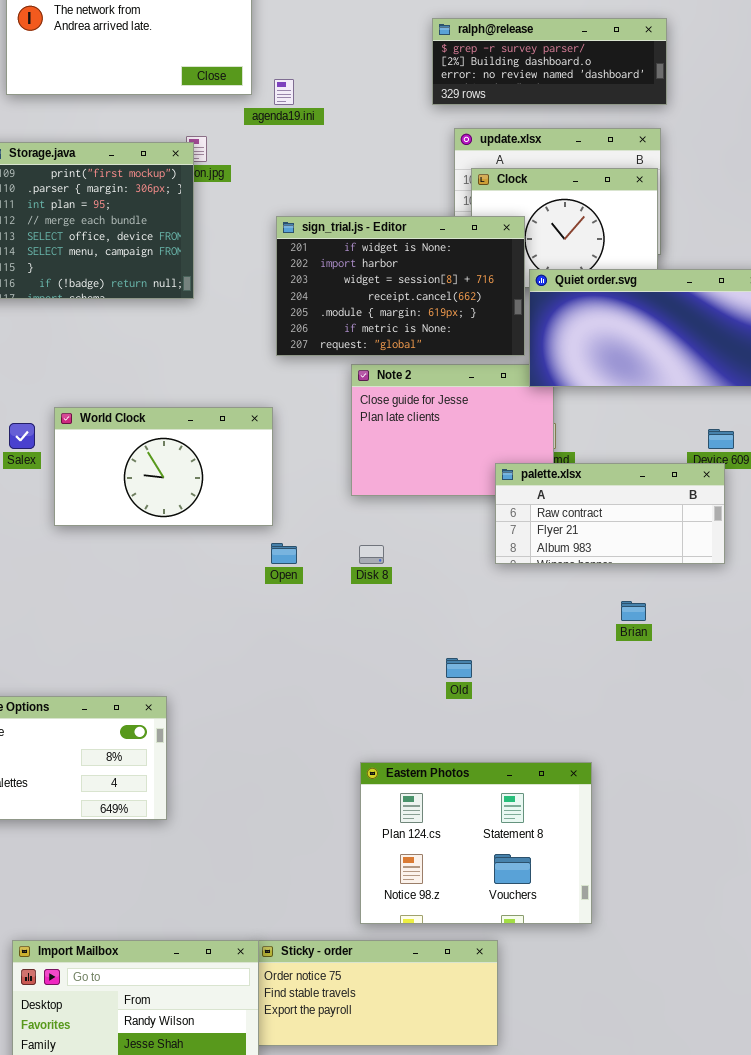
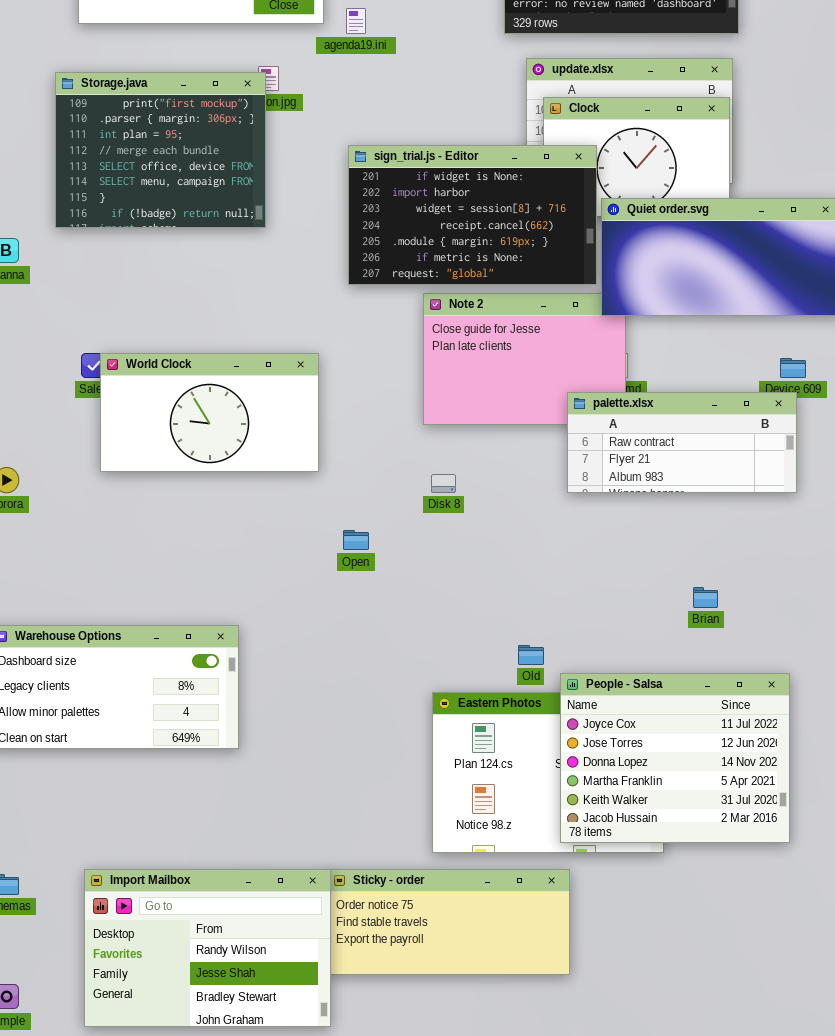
World Clock: [54,407,273,526] -> [100,353,319,472], moved
Open: [271,543,297,564] -> [343,530,369,550], moved
Brian: [621,601,646,621] -> [693,587,718,608], moved
Old: [446,658,472,678] -> [518,645,544,665], moved
People - Salsa: none -> [560,673,790,843], opened

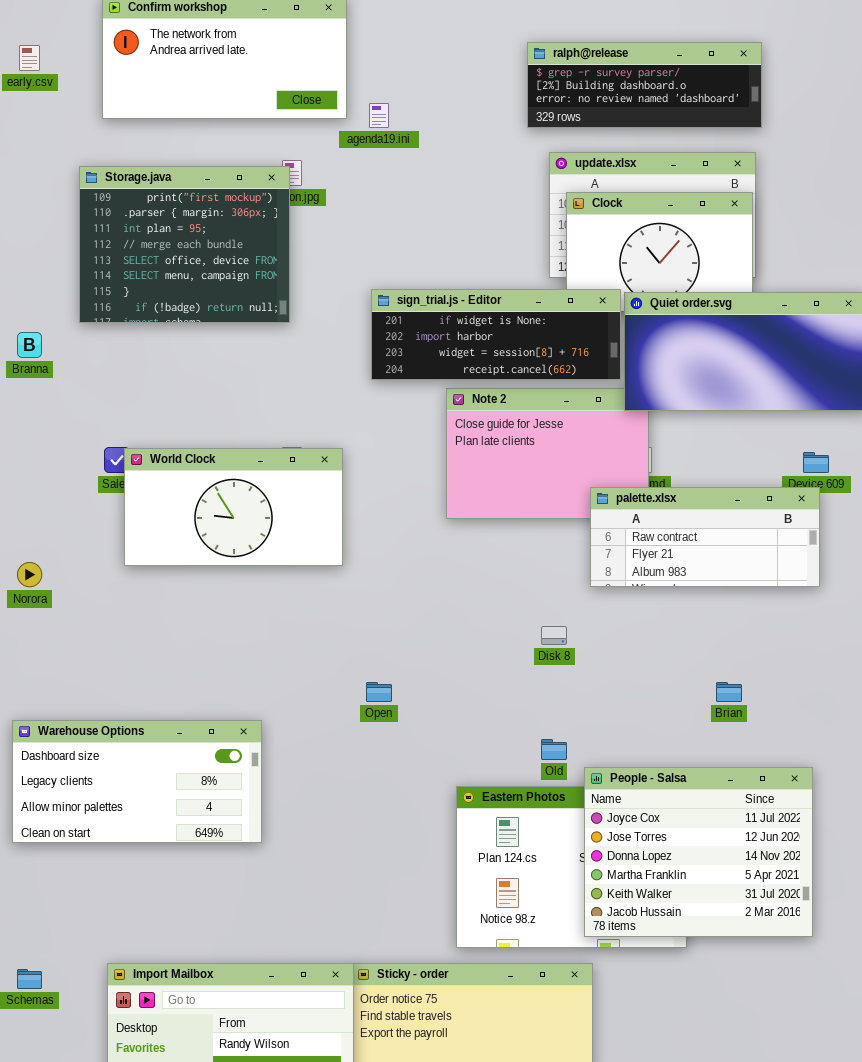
sign_trial.js - Editor: [348,145,597,285] -> [371,289,621,380], resized
Disk 8: [431,474,456,493] -> [541,626,567,645], moved
Open: [343,530,369,550] -> [366,682,392,702], moved

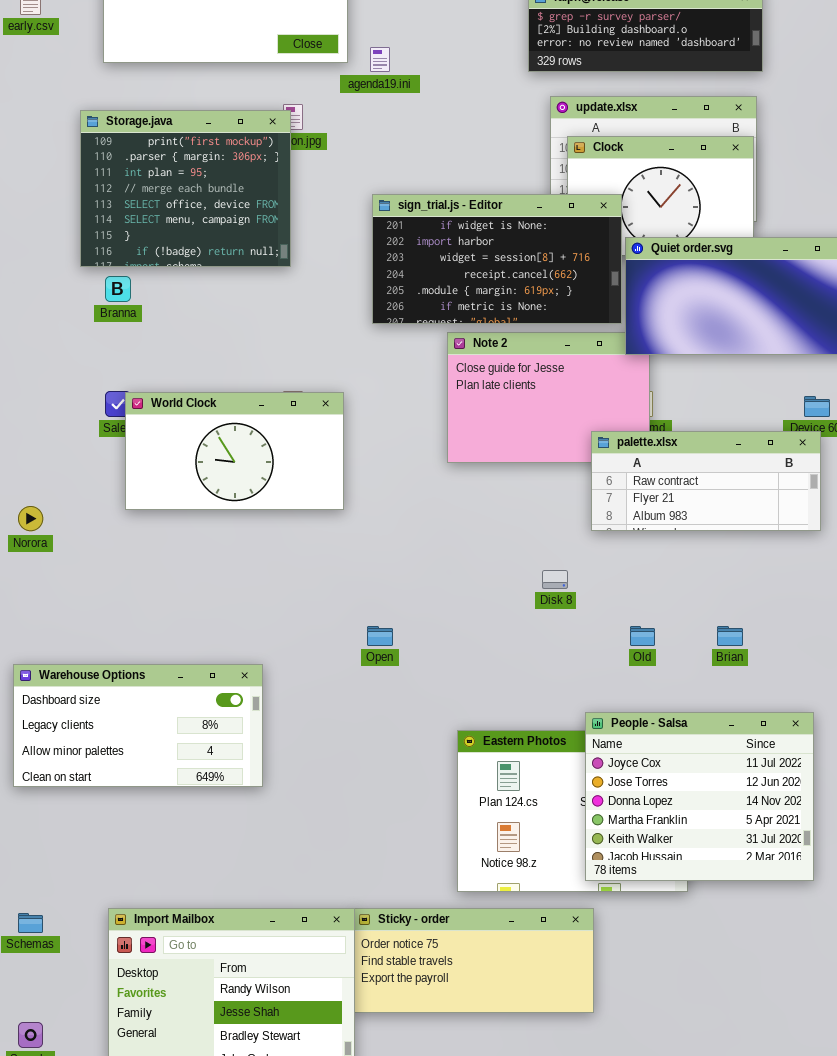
sign_trial.js - Editor: [371,289,621,380] -> [372,194,622,324], resized
Branna: [17,332,42,358] -> [105,276,131,302], moved
Old: [541,739,567,760] -> [630,626,655,646], moved

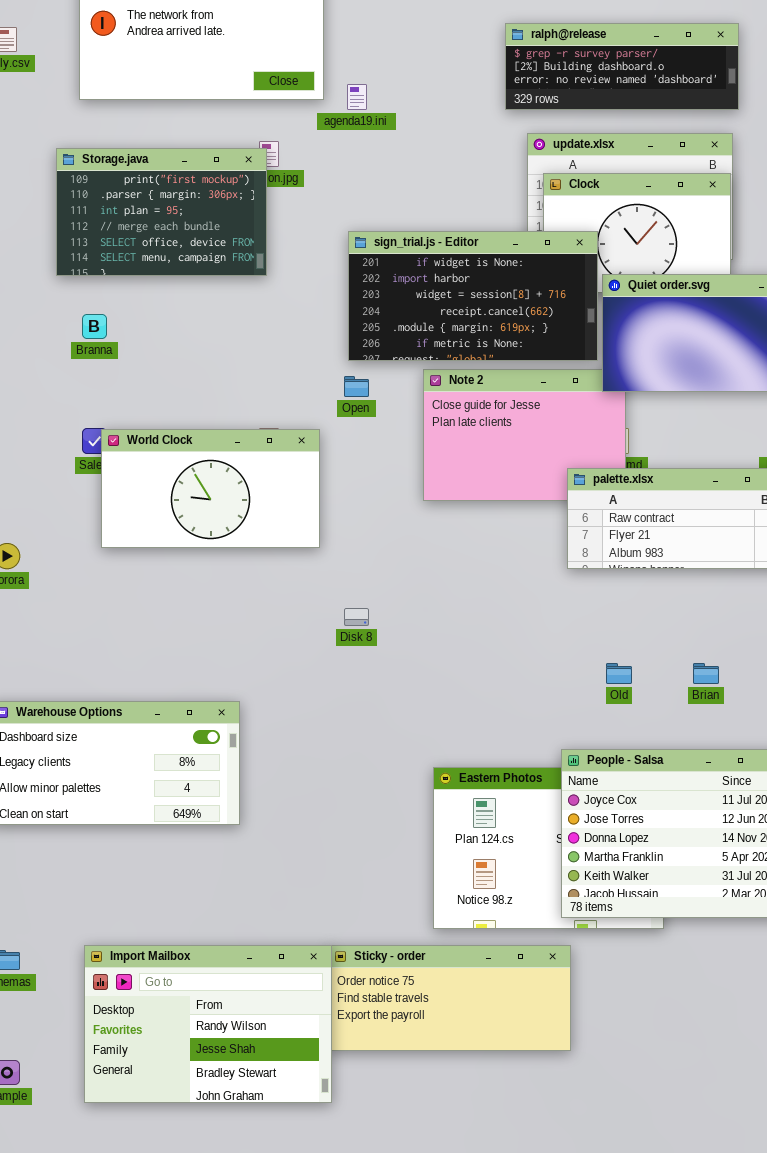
Storage.java: [80,110,291,267] -> [56,148,267,276], resized
Disk 8: [542,570,568,589] -> [344,608,369,626], moved
Open: [367,626,393,646] -> [344,376,369,397], moved

